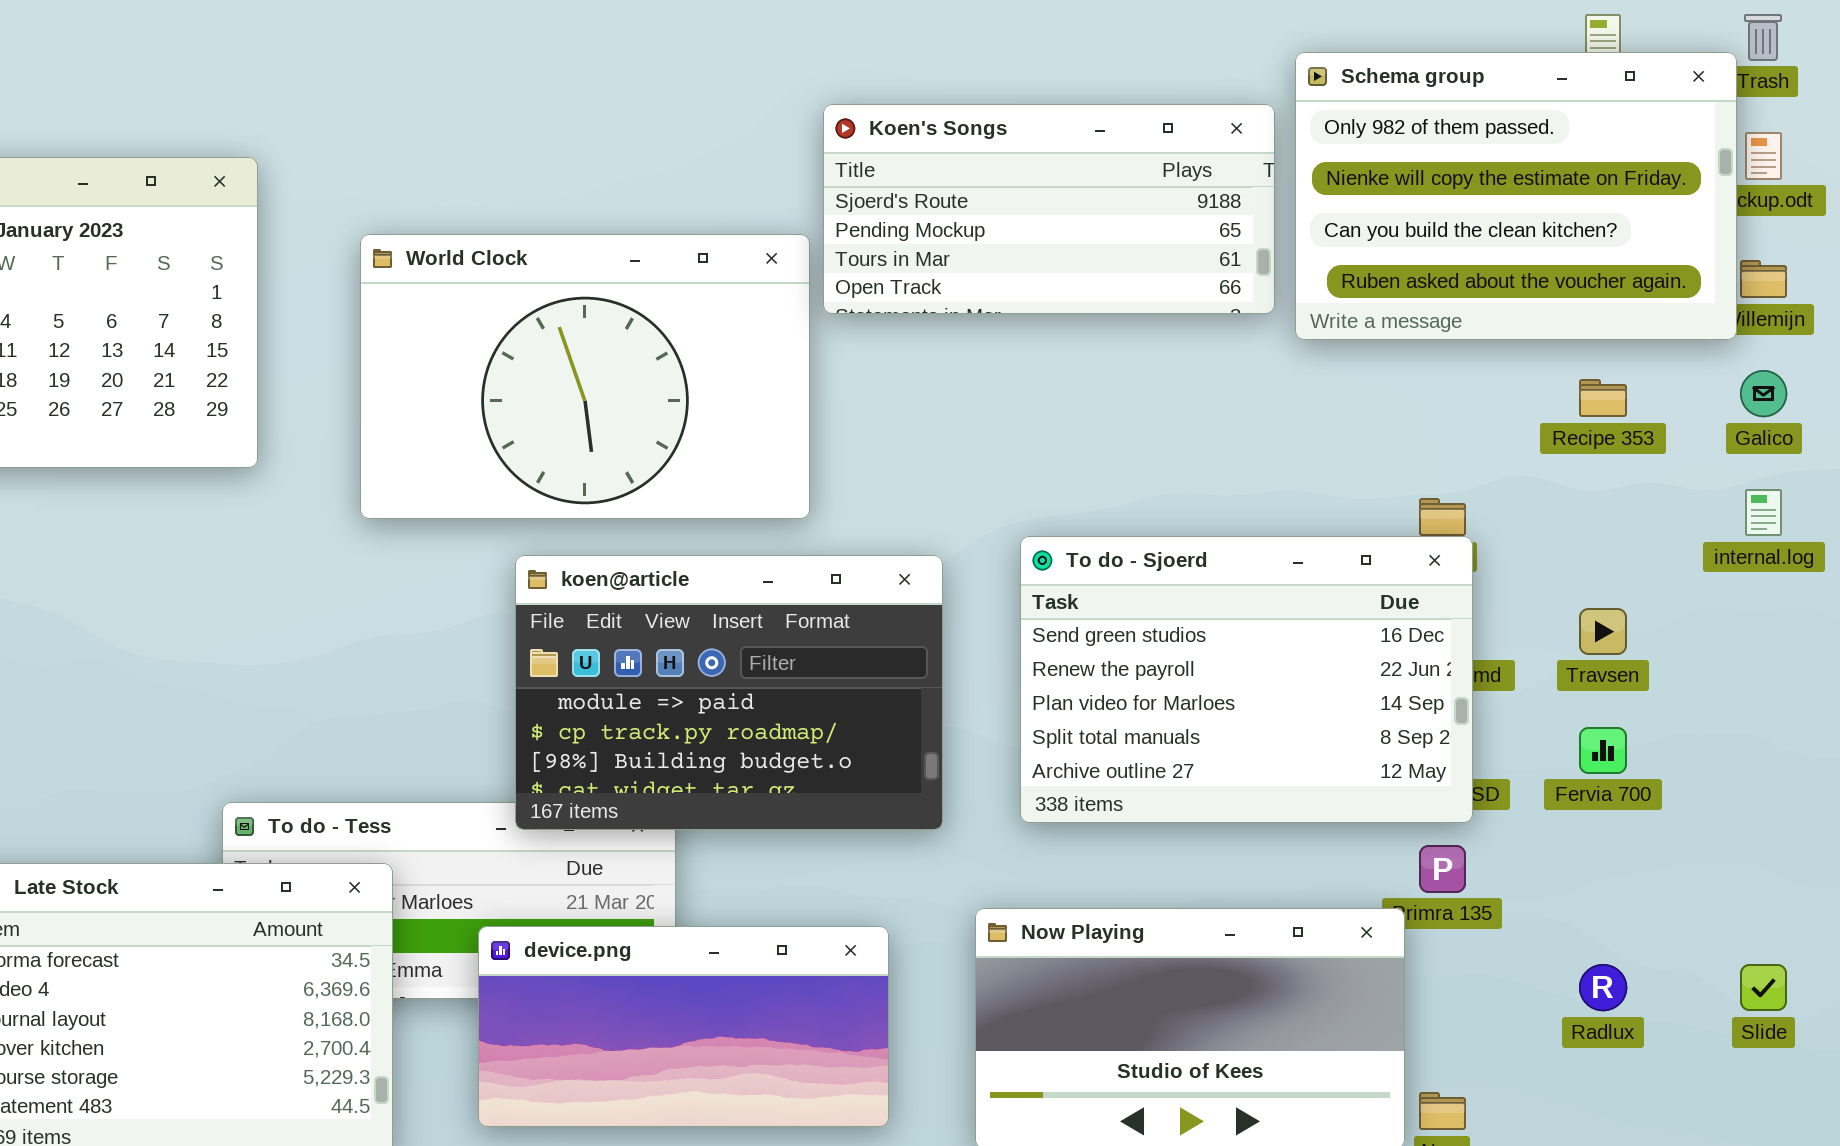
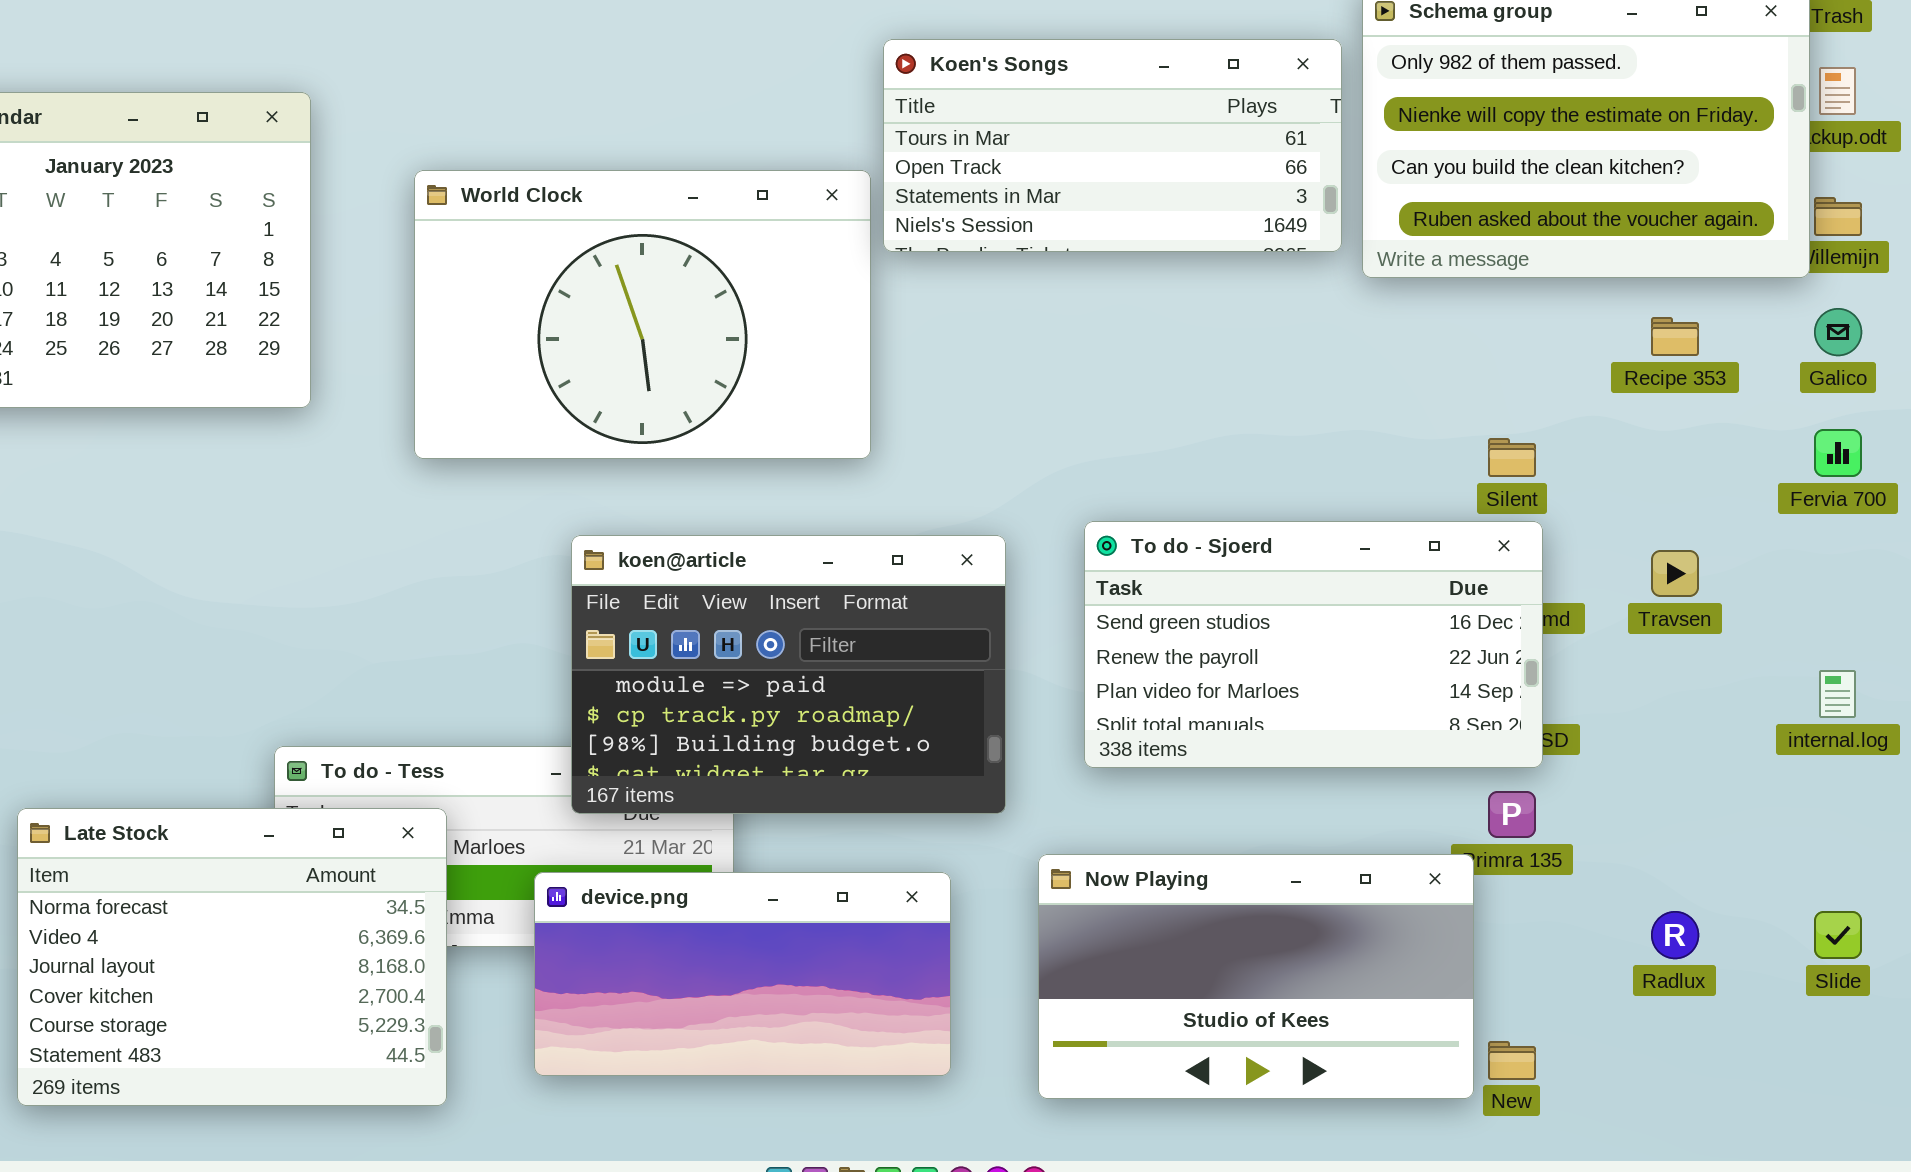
Koen's Songs: [823,104,1275,314] -> [883,39,1342,252], scrolled down 2 rows
internal.log: [1745,489,1782,536] -> [1819,670,1856,718], moved
To do - Sjoerd: [1020,536,1473,823] -> [1084,521,1543,768], resized
koen@article: [515,555,943,830] -> [571,535,1006,814], moved
Fervia 700: [1579,727,1627,774] -> [1814,429,1862,477], moved

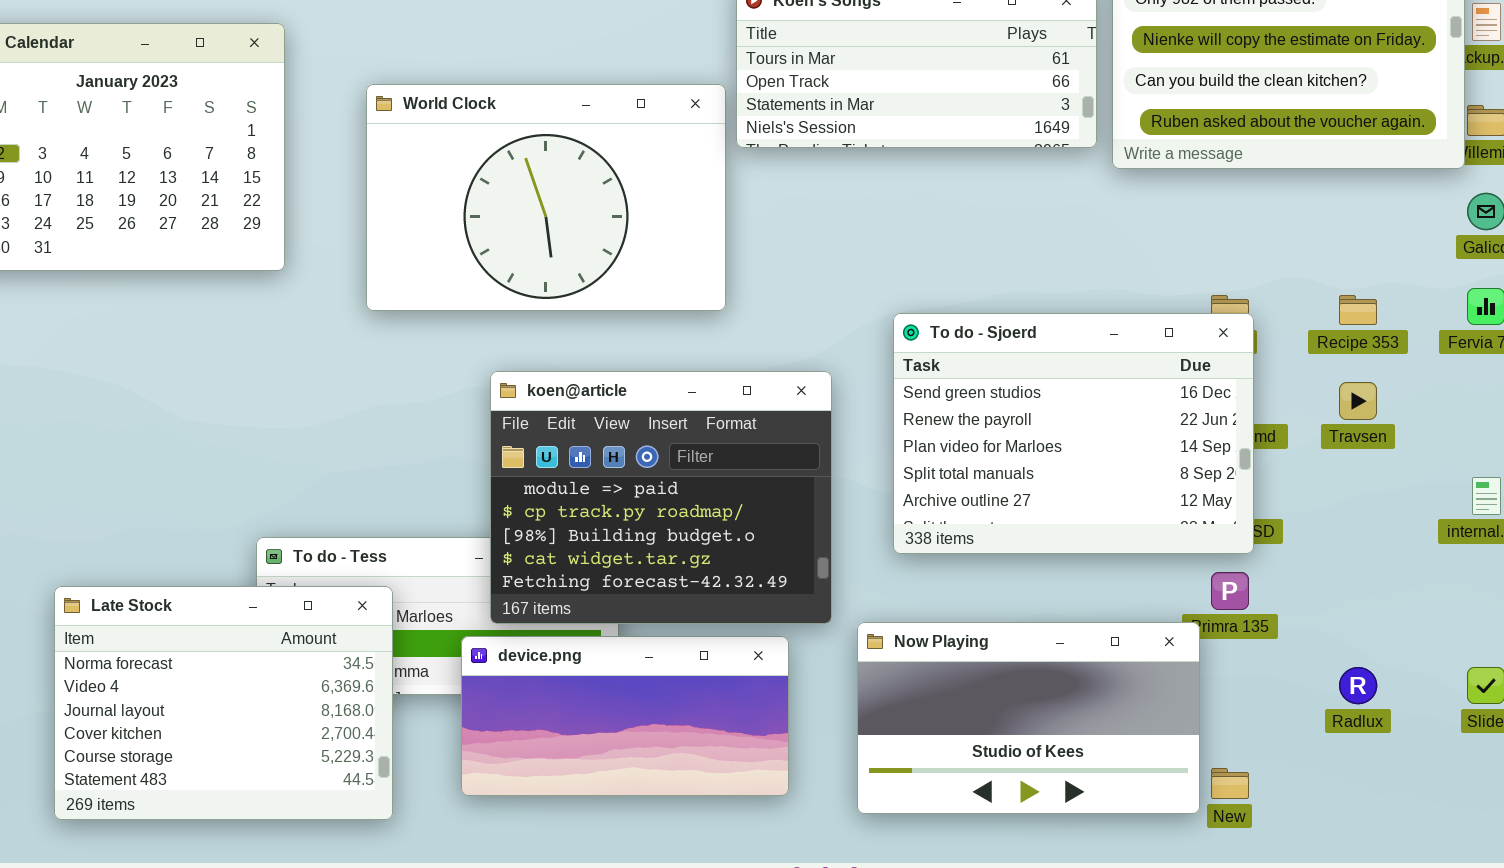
Recipe 353: [1651,317,1699,356] -> [1339,295,1377,325], moved
To do - Sjoerd: [1084,521,1543,768] -> [893,313,1254,554], resized
koen@article: [571,535,1006,814] -> [490,371,832,624], resized

